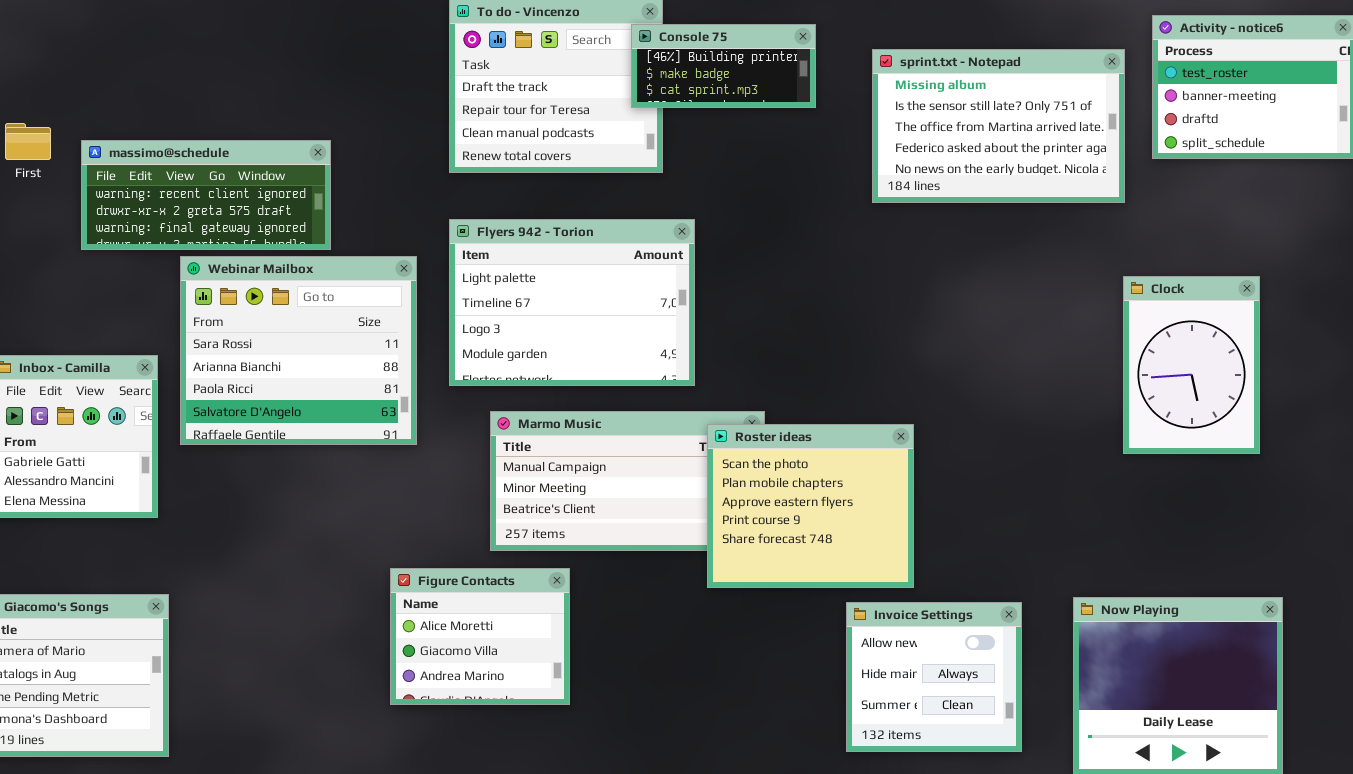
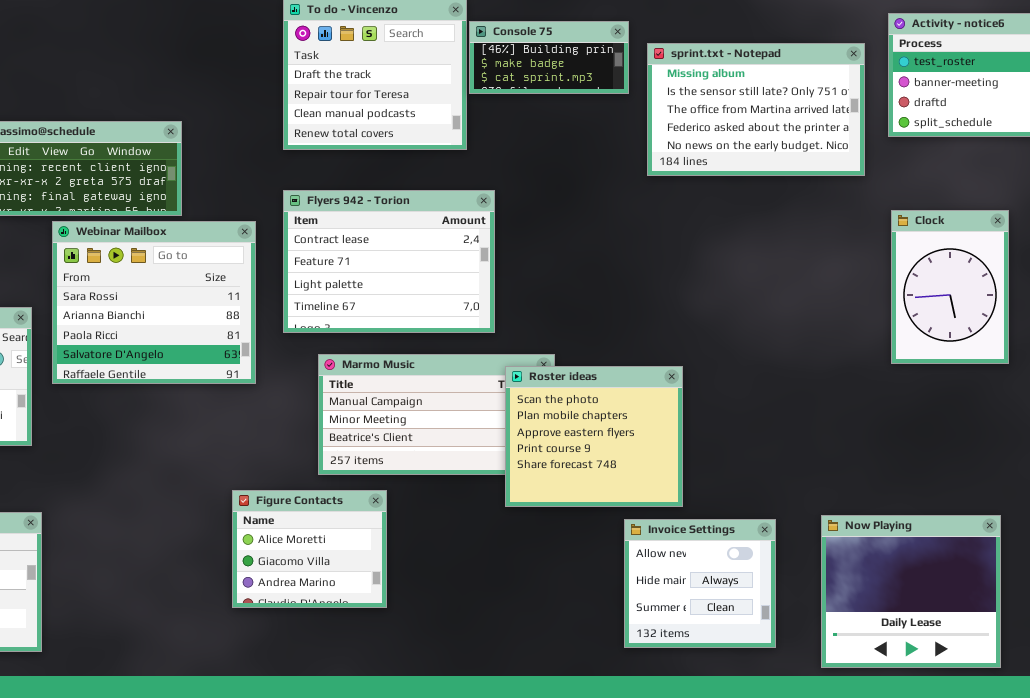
Console 75: [631,24,816,108] -> [469,21,629,94], moved
Flyers 942 - Torion: [449,219,695,386] -> [283,190,495,333], scrolled up 2 rows
Clock: [1123,276,1260,454] -> [891,210,1009,364], moved

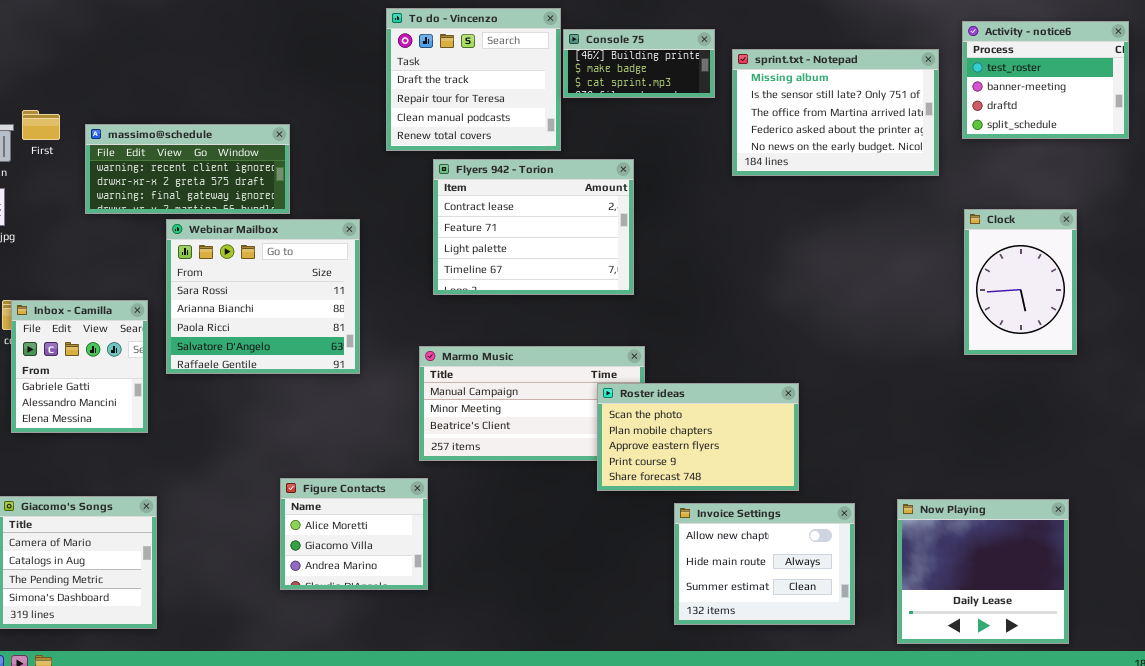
Flyers 942 - Torion: [283,190,495,333] -> [433,159,634,295], moved
Roster ideas: [505,366,683,507] -> [597,383,799,491], resized
Figure Contacts: [232,490,387,608] -> [280,478,428,590], moved
Invoice Settings: [624,519,776,648] -> [674,503,855,625], resized

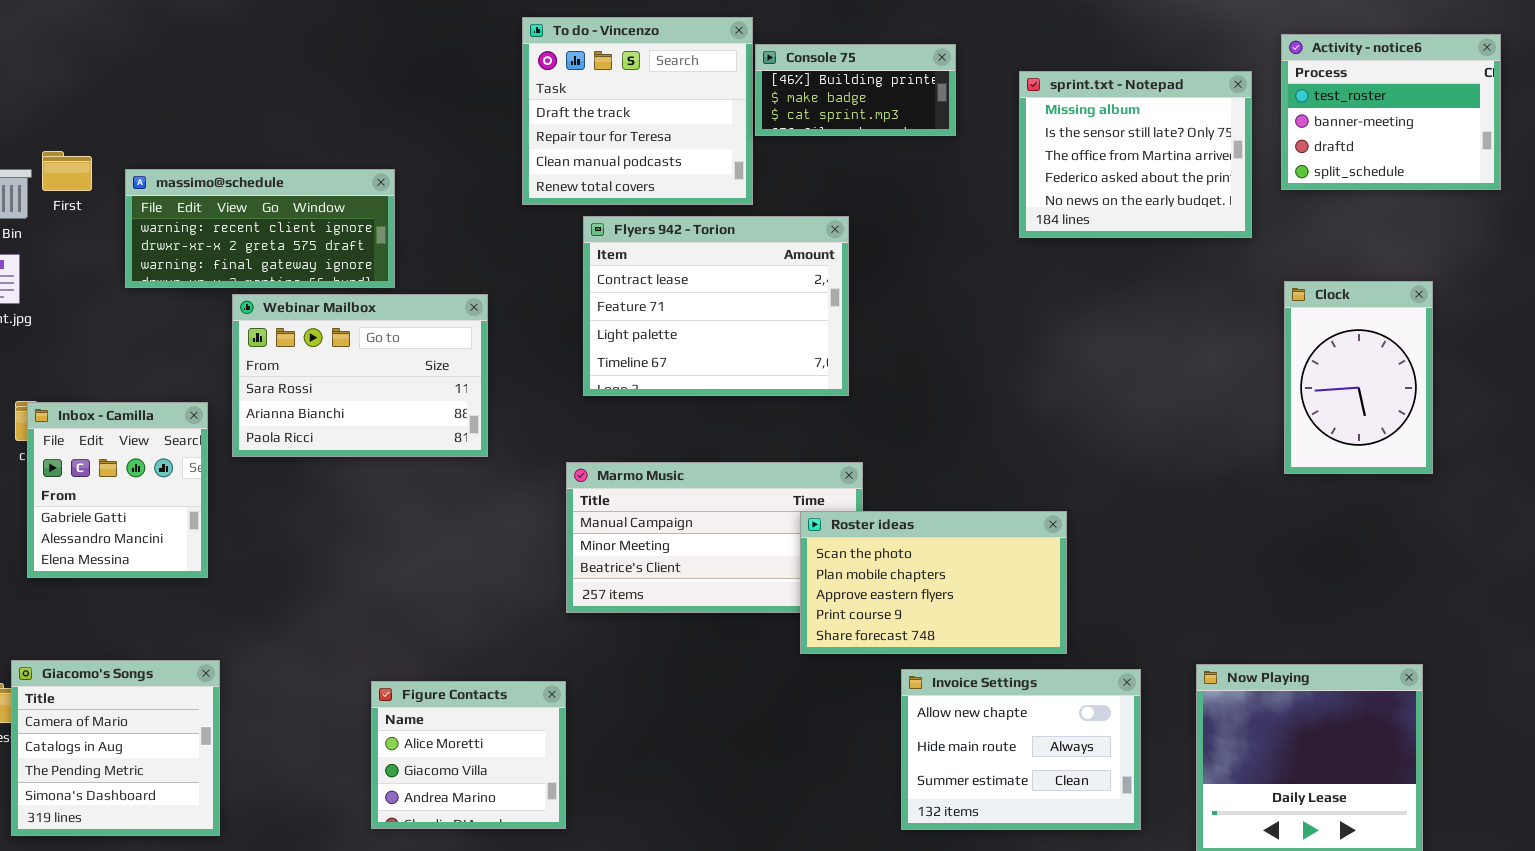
sprint.txt - Notepad: [732,49,939,176] -> [1019,71,1252,238], resized
Webinar Mailbox: [166,219,360,374] -> [232,294,488,457], resized
Figure Contacts: [280,478,428,590] -> [371,681,566,829], moved

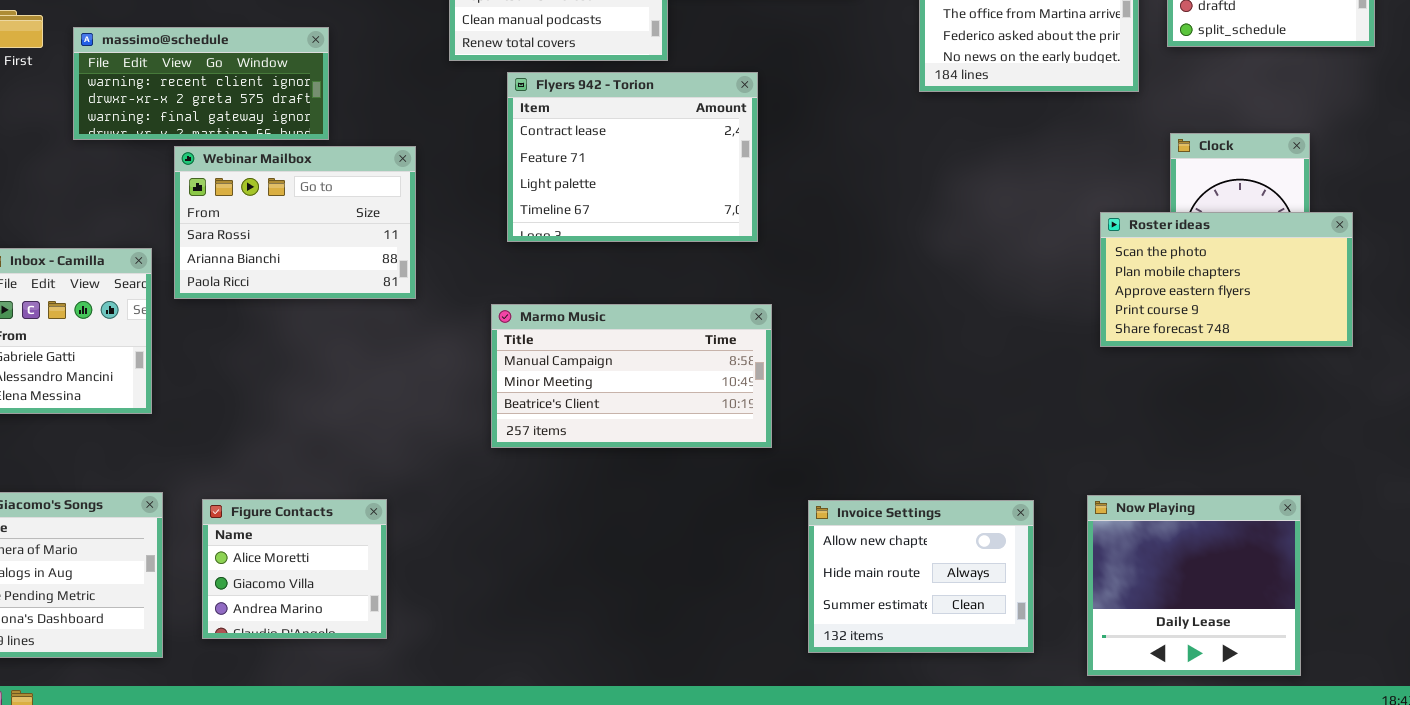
Roster ideas: [800,511,1067,654] -> [1100,212,1353,347], moved
Figure Contacts: [371,681,566,829] -> [202,499,387,639], moved

